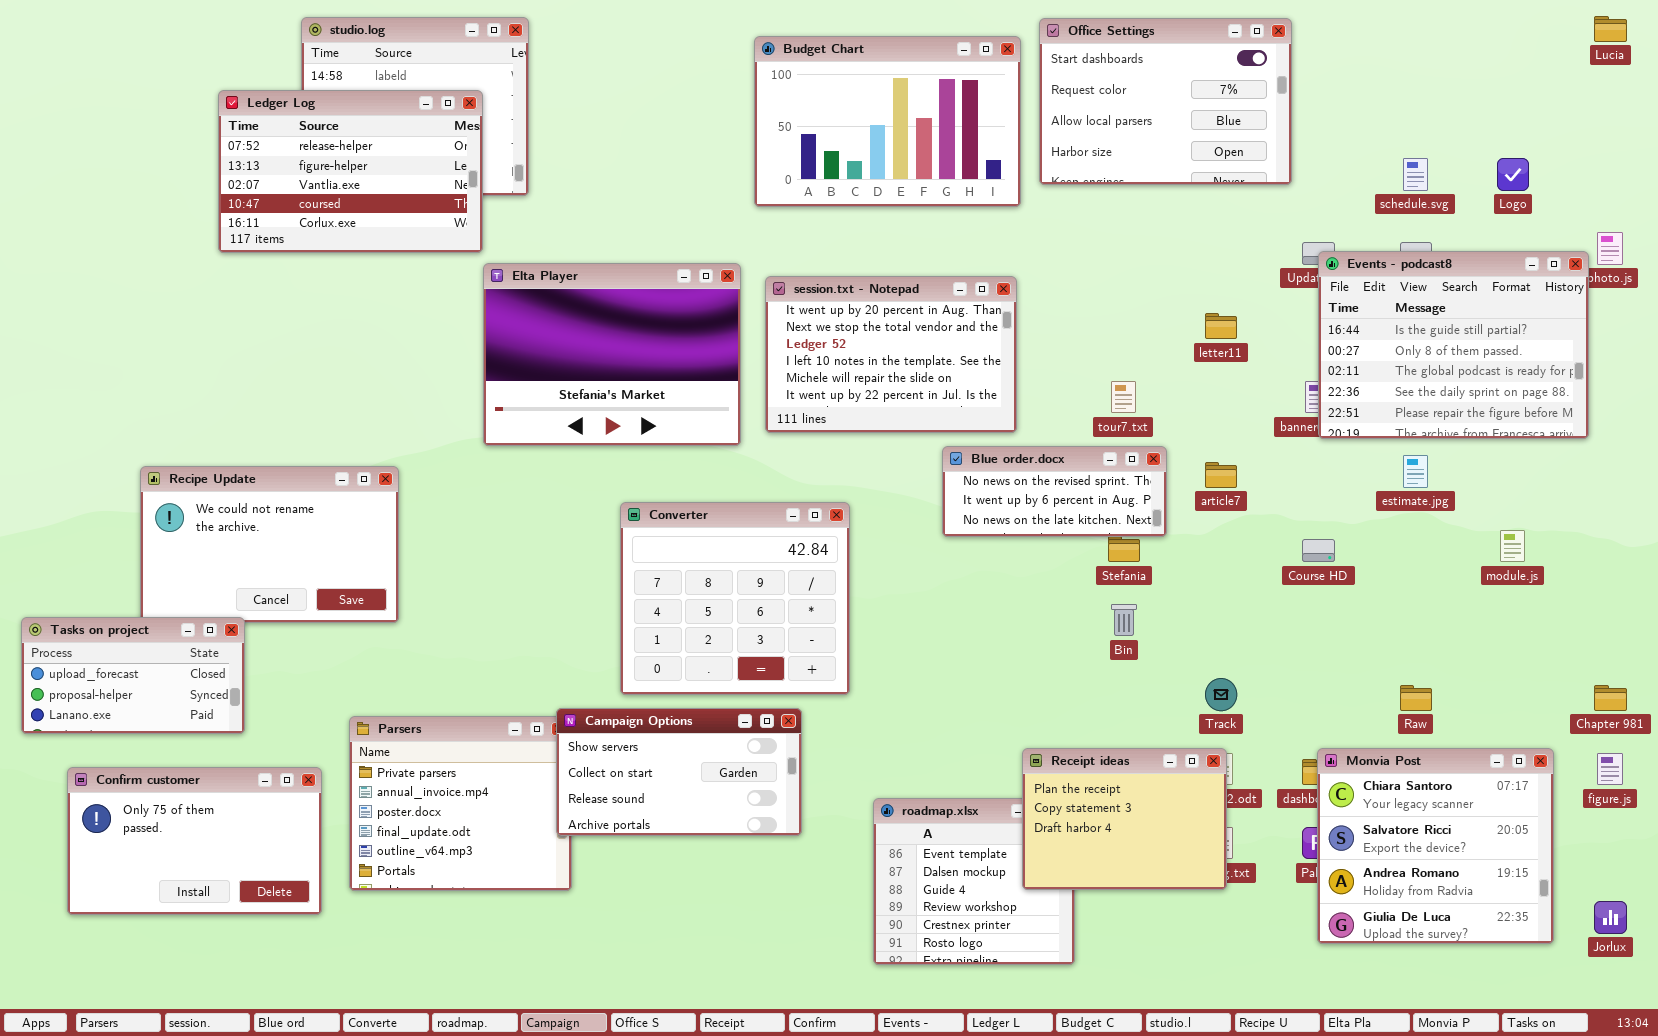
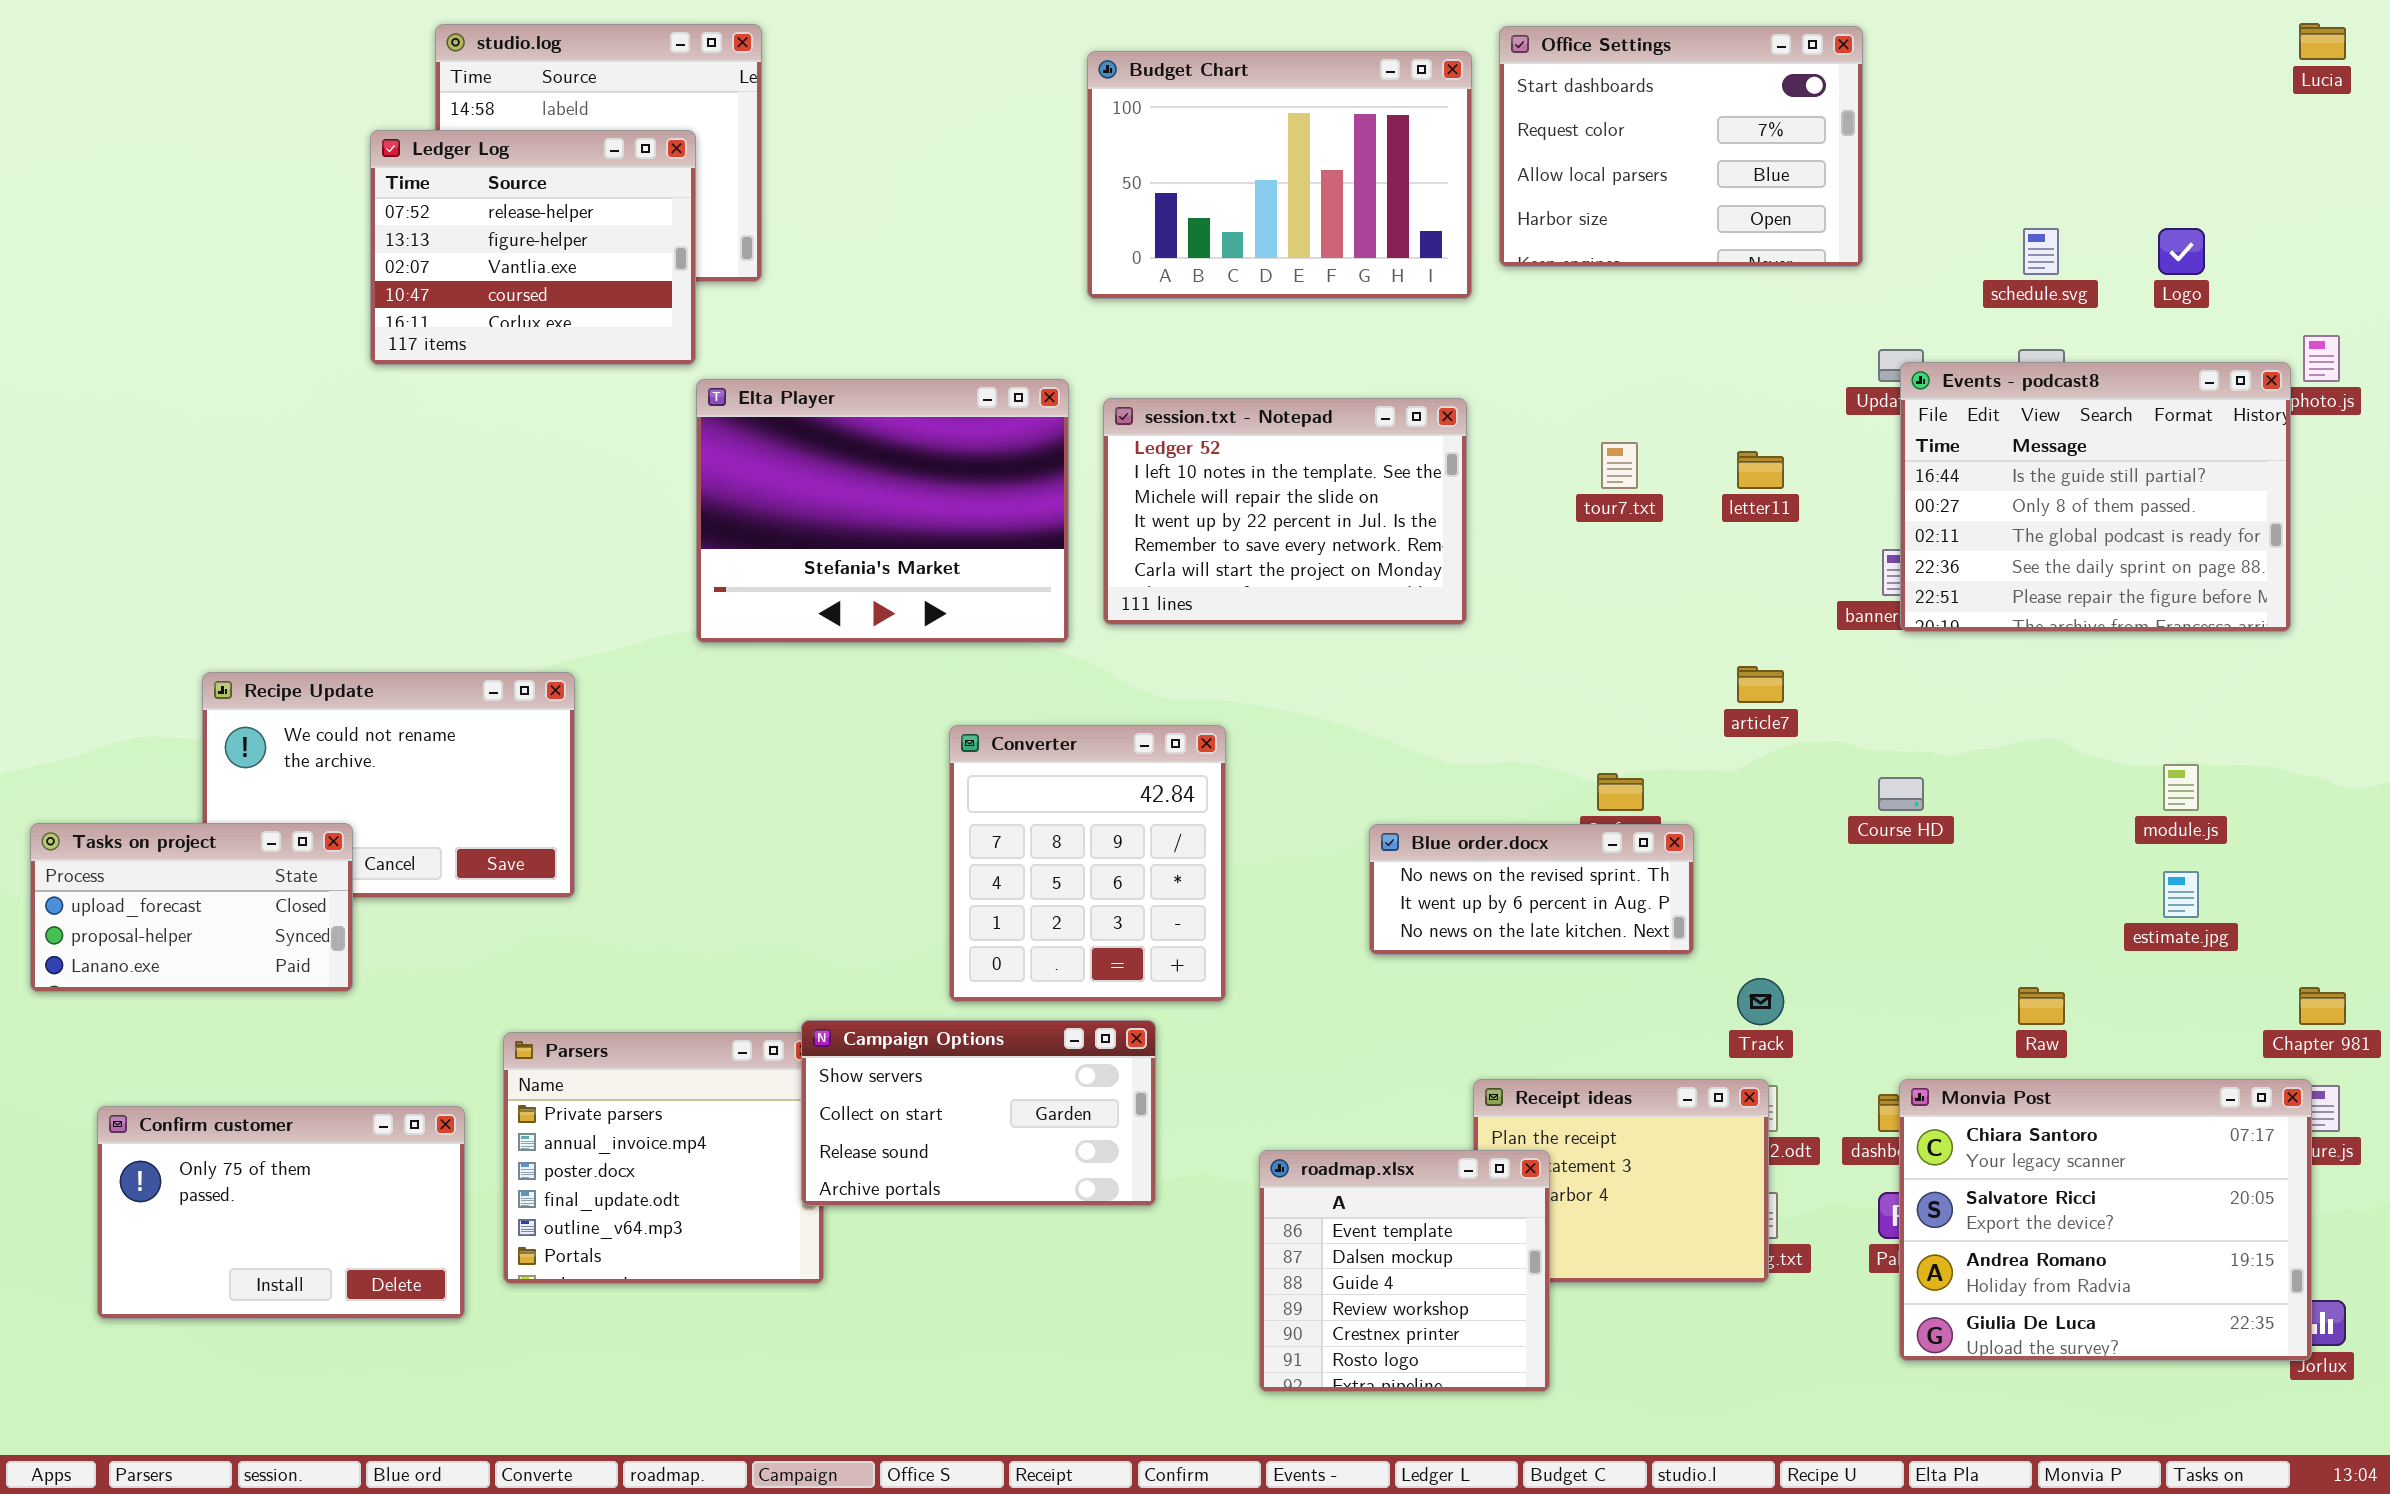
Ledger Log: [218,90,483,253] -> [370,130,696,365], resized
session.txt - Notepad: [765,276,1017,433] -> [1103,398,1467,625], scrolled down 2 rows
tour7.txt: [1111,381,1136,413] -> [1601,442,1638,489], moved
Blue order.docx: [942,446,1167,537] -> [1369,824,1694,955], moved
estimate.jpg: [1403,455,1428,488] -> [2163,871,2199,918], moved
Converter: [620,502,850,695] -> [949,725,1226,1002], resized
Tasks on project: [21,617,245,734] -> [30,823,353,992], moved
Monvia Post: [1317,748,1554,944] -> [1899,1079,2312,1361], resized
roadmap.xlsx: [873,798,1075,965] -> [1259,1150,1550,1392], raised

